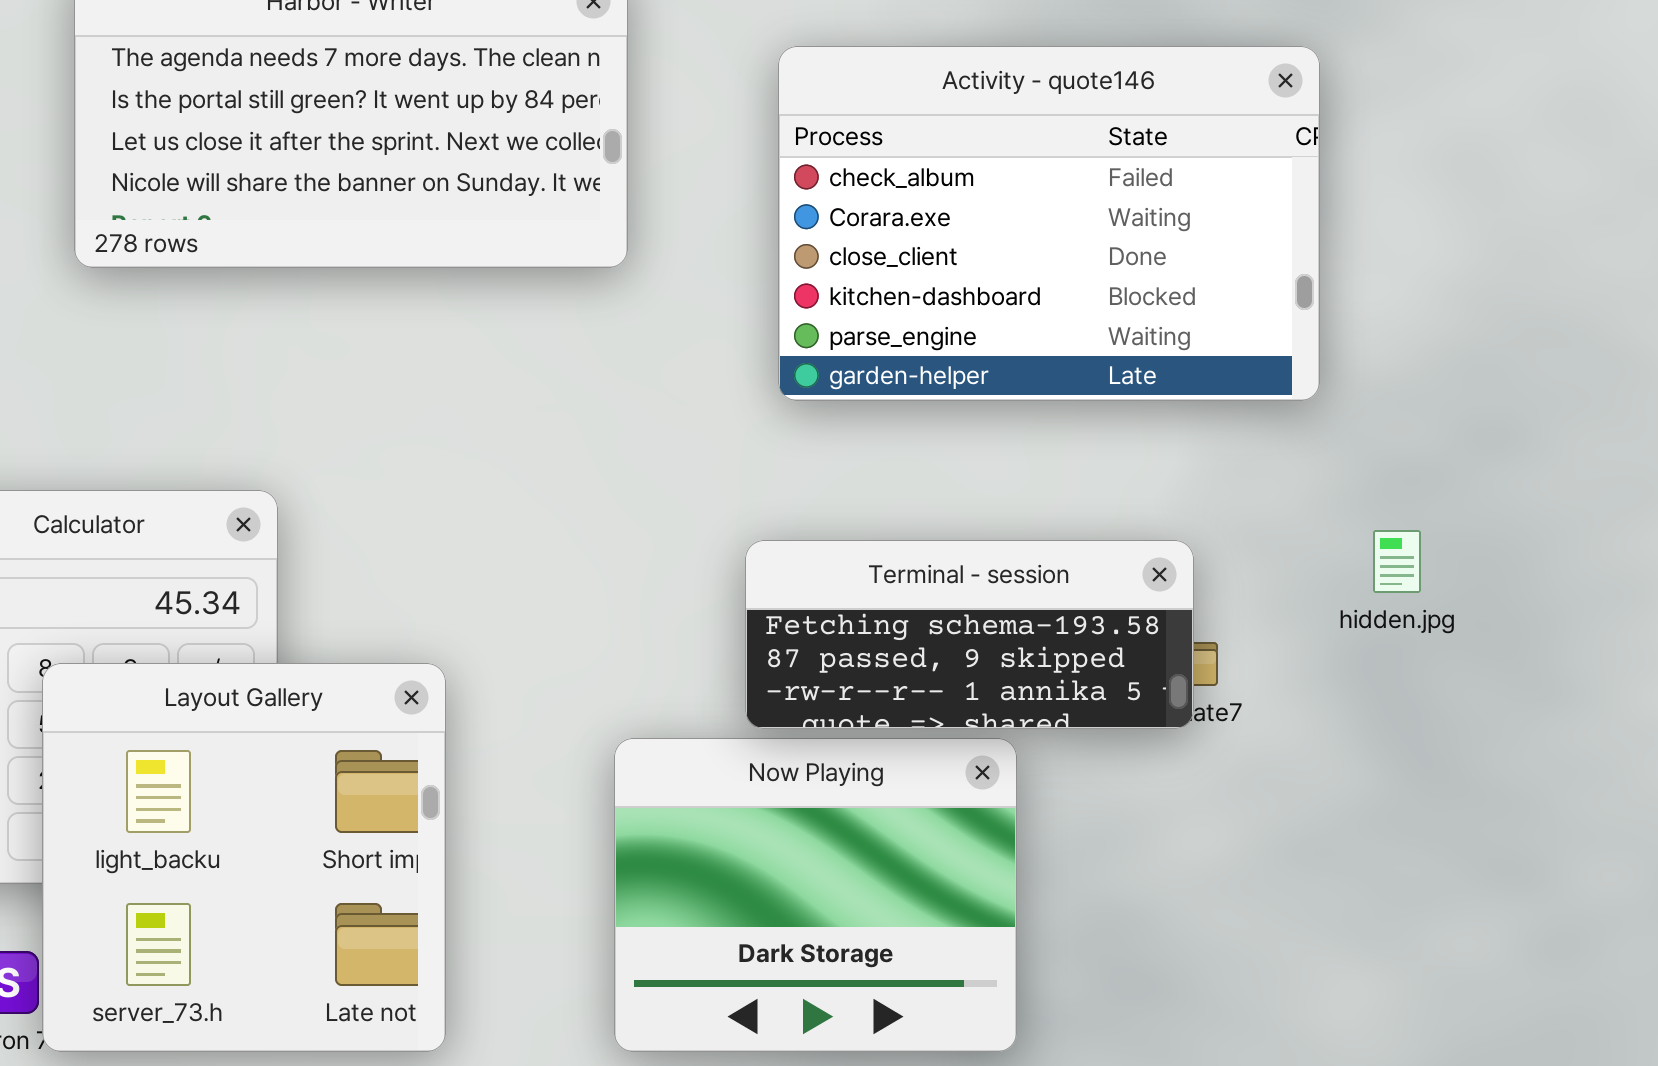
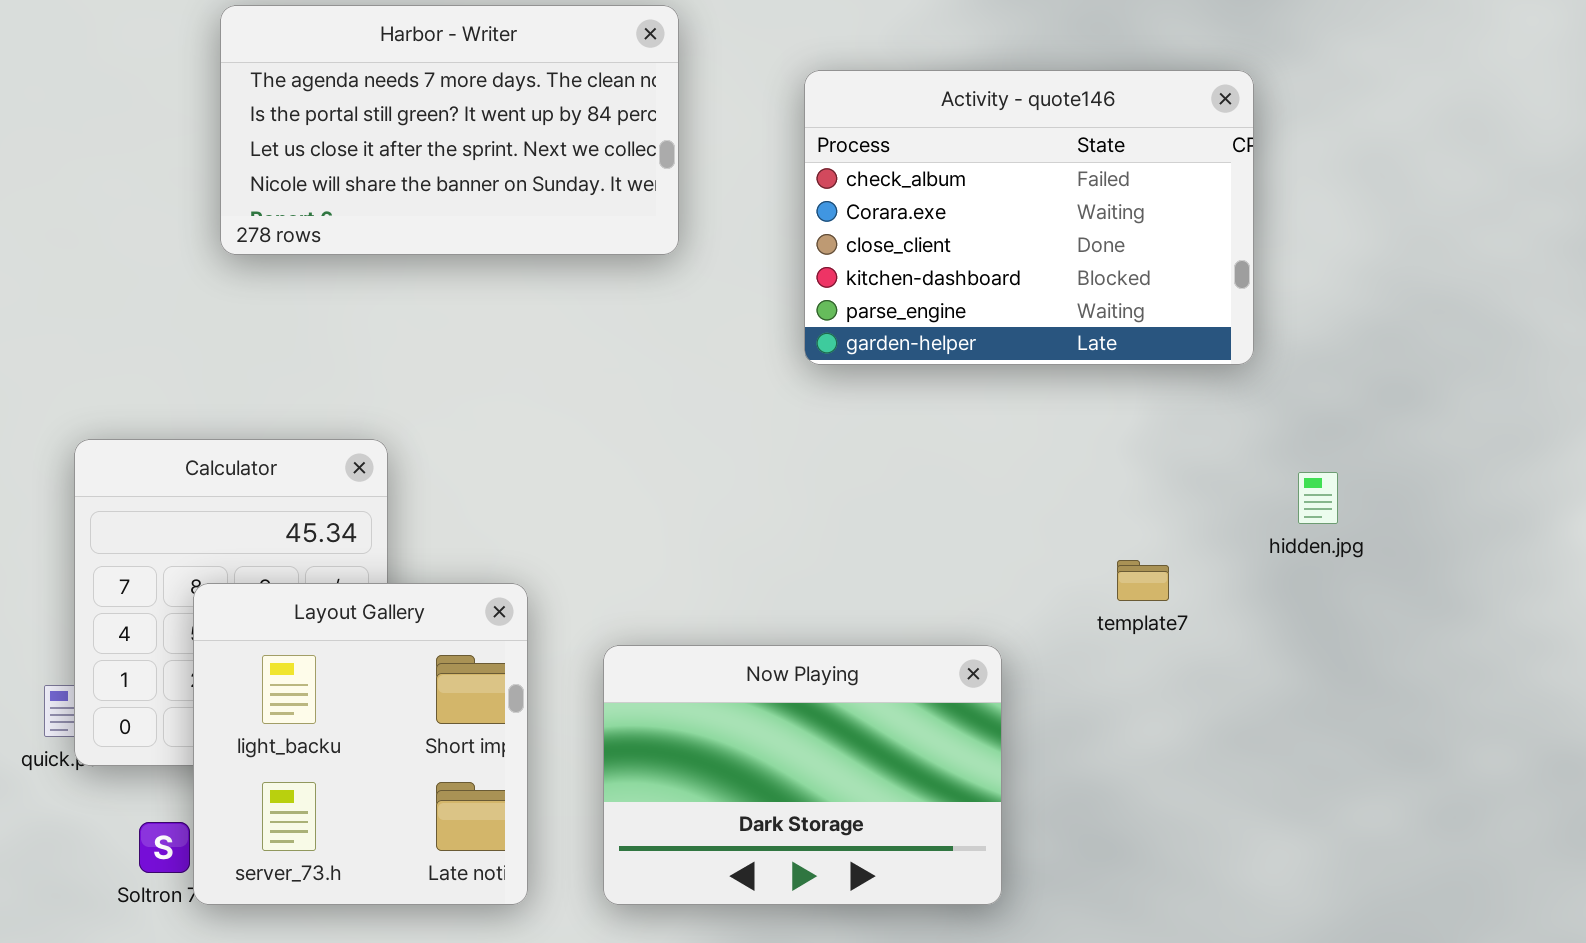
Terminal - session: [745,540,1194,729] -> none, closed
Now Playing: [614,738,1017,1052] -> [603,645,1002,905], resized

